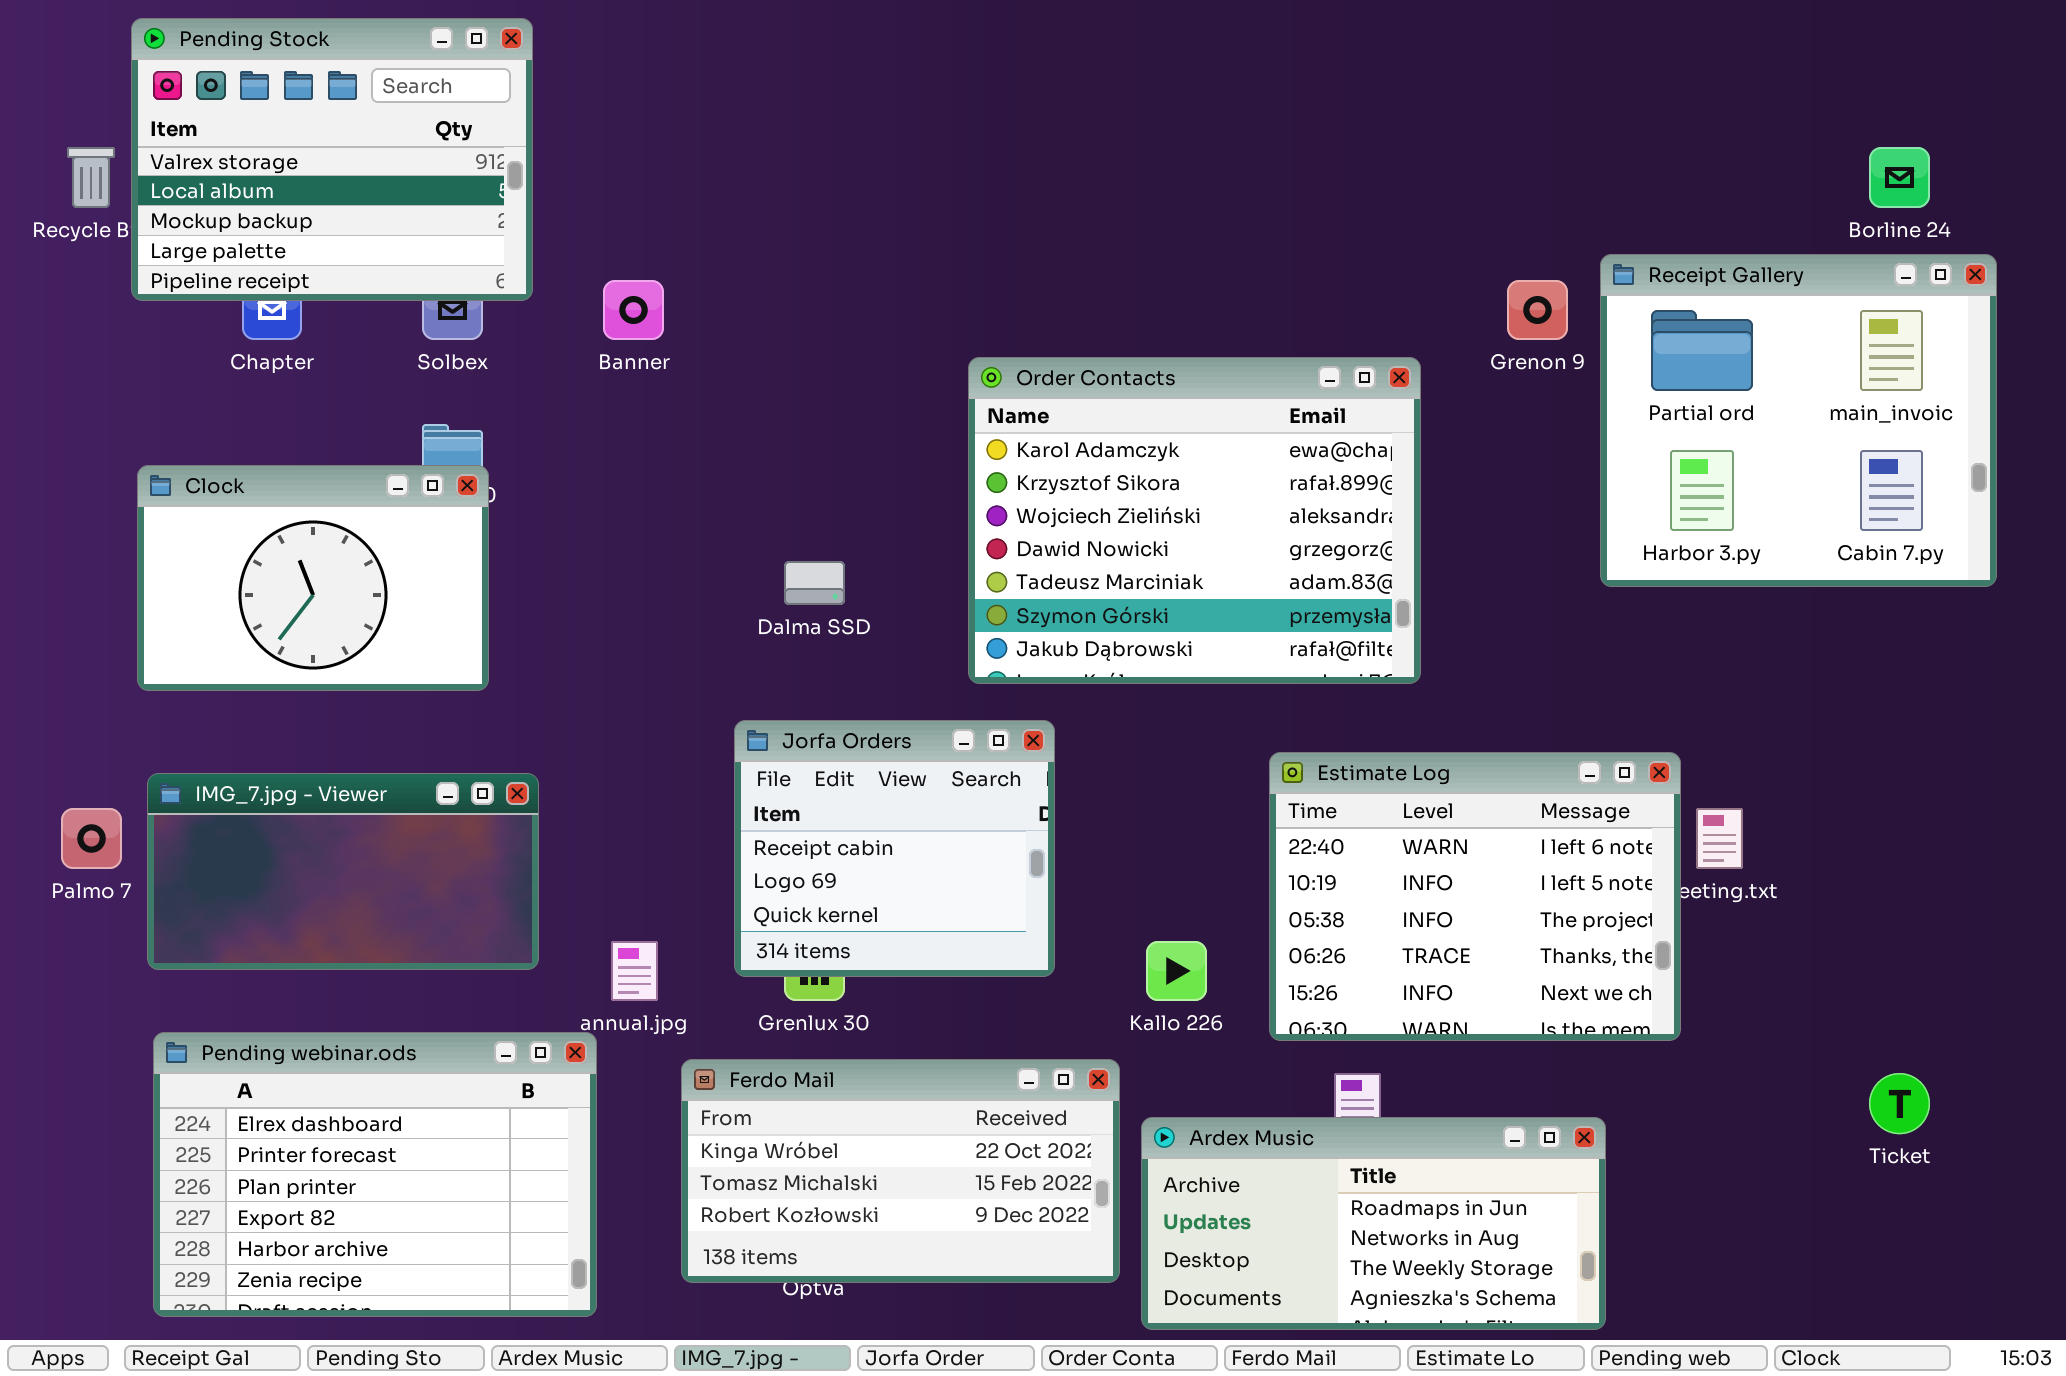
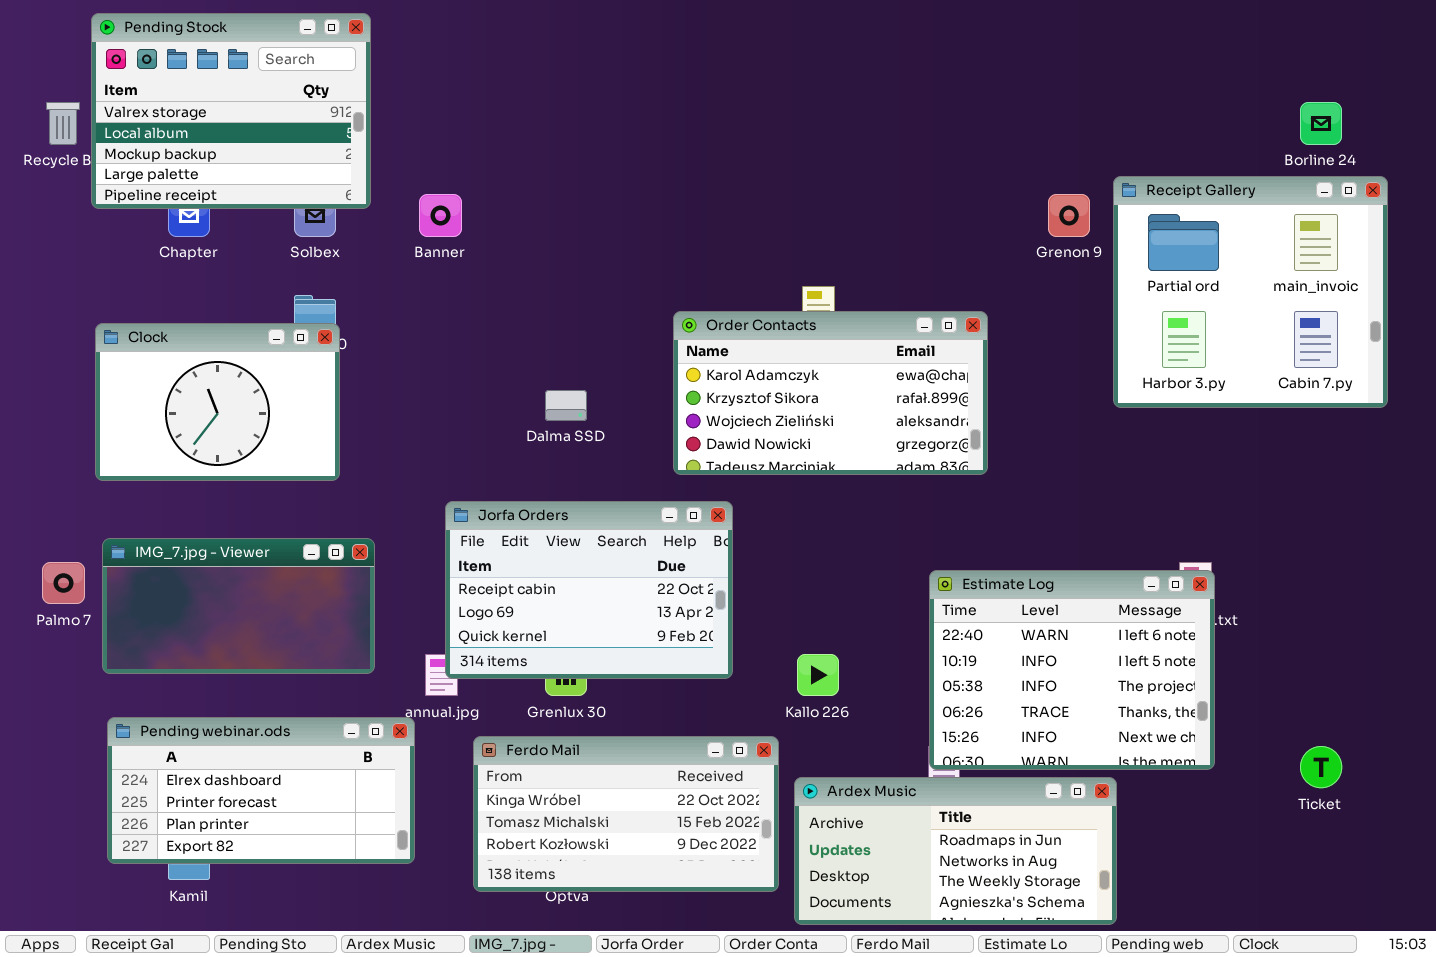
Order Contacts: [968,357,1421,684] -> [673,311,988,475], resized
Jorfa Orders: [734,720,1055,977] -> [445,501,733,679], resized
Estimate Log: [1269,752,1681,1041] -> [929,570,1215,770], moved
Pending webinar.ods: [153,1032,597,1317] -> [107,717,415,864], resized

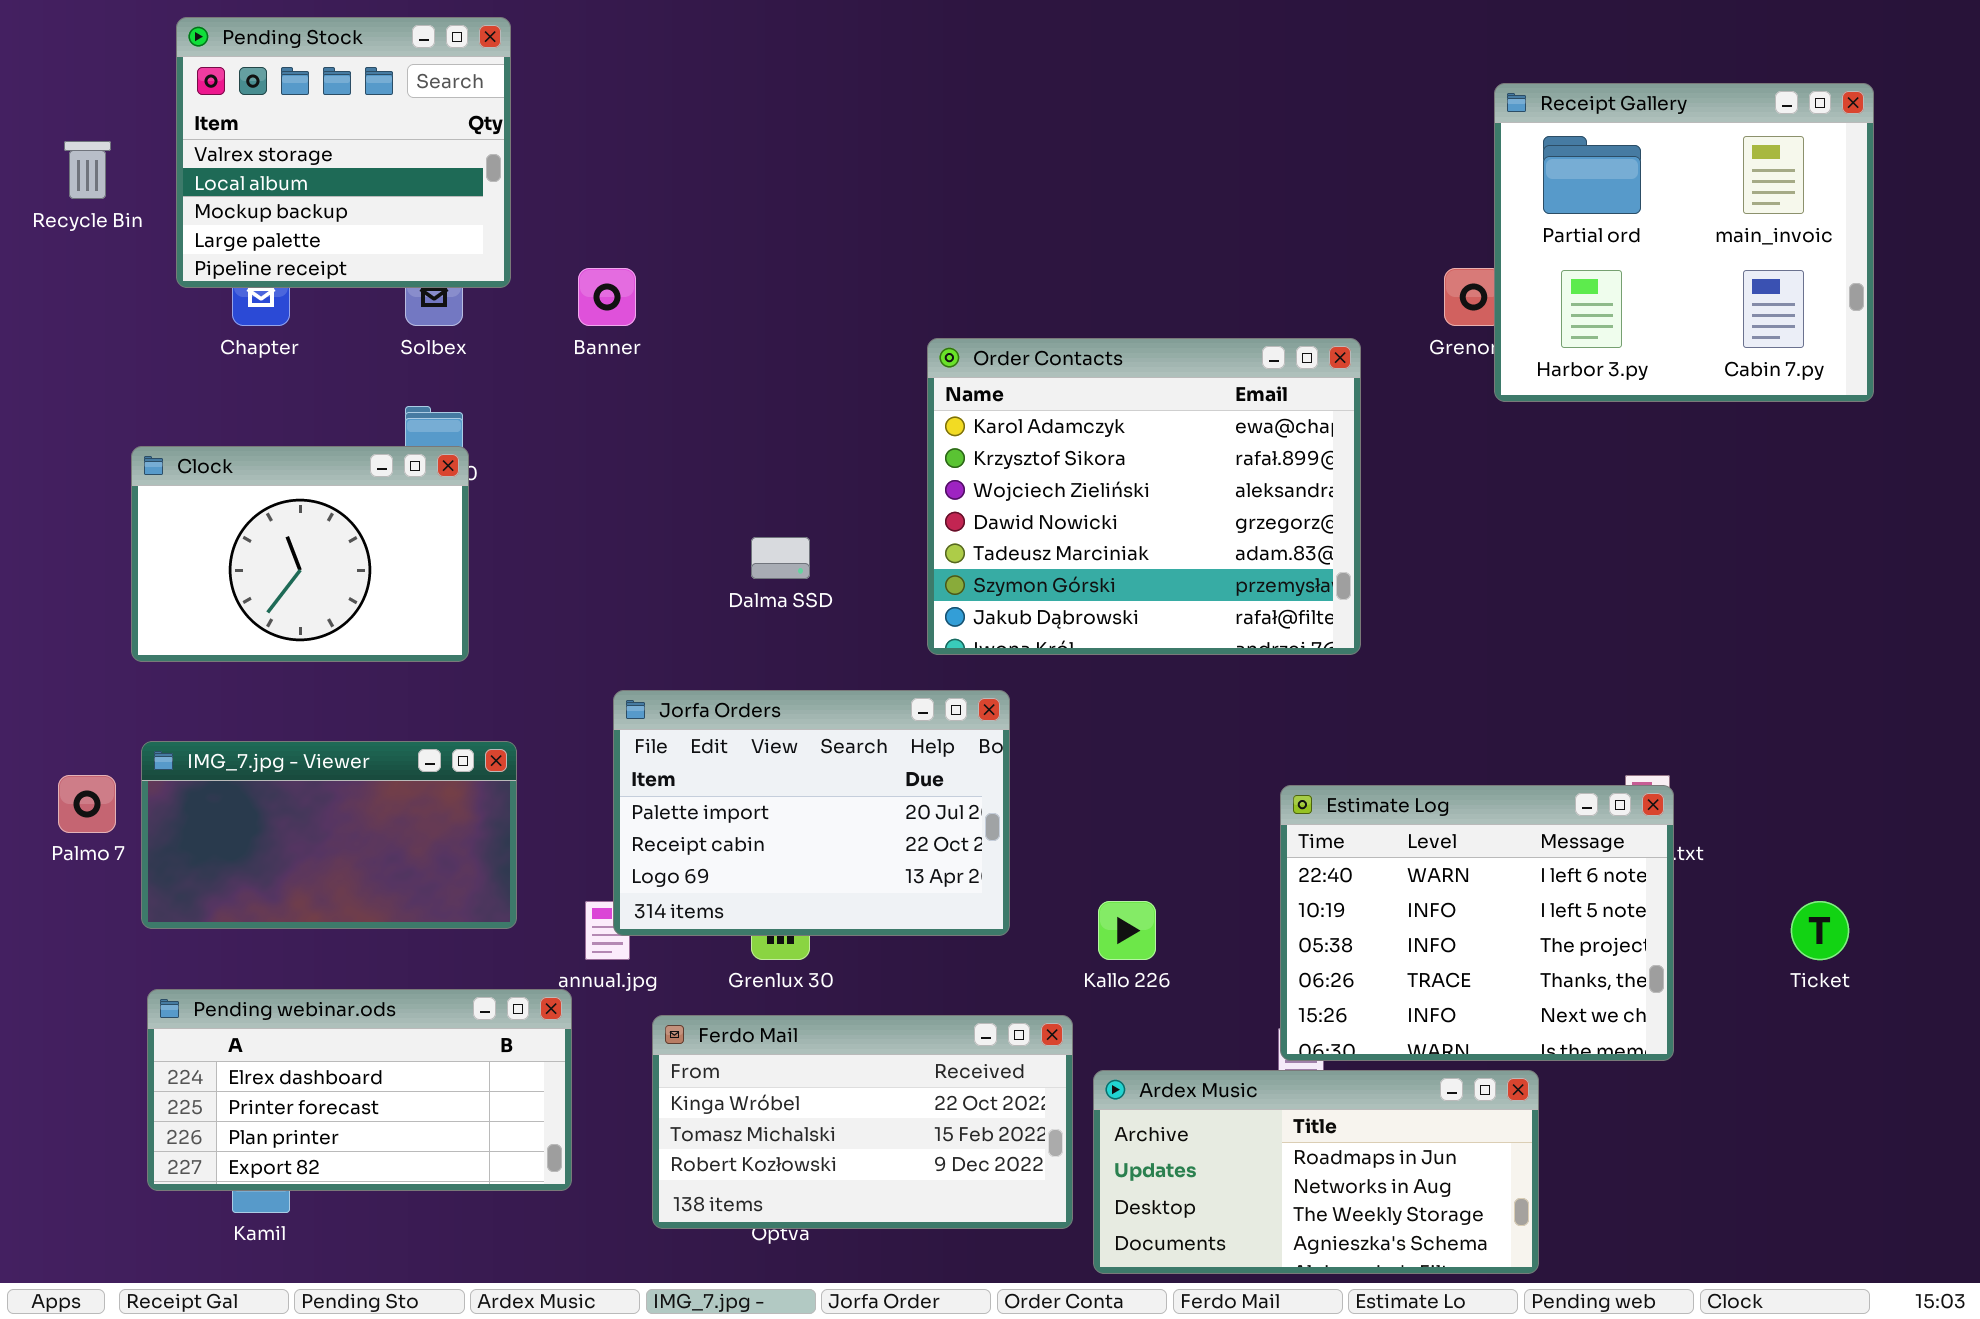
Pending Stock: [91,13,371,209] -> [176,17,511,288], resized
Receipt Gallery: [1113,176,1388,408] -> [1494,83,1874,402], moved
Order Contacts: [673,311,988,475] -> [927,338,1361,655], resized
Jorfa Orders: [445,501,733,679] -> [613,690,1010,936], scrolled up 1 row
Ticket: [1300,746,1342,788] -> [1791,901,1849,960], moved

